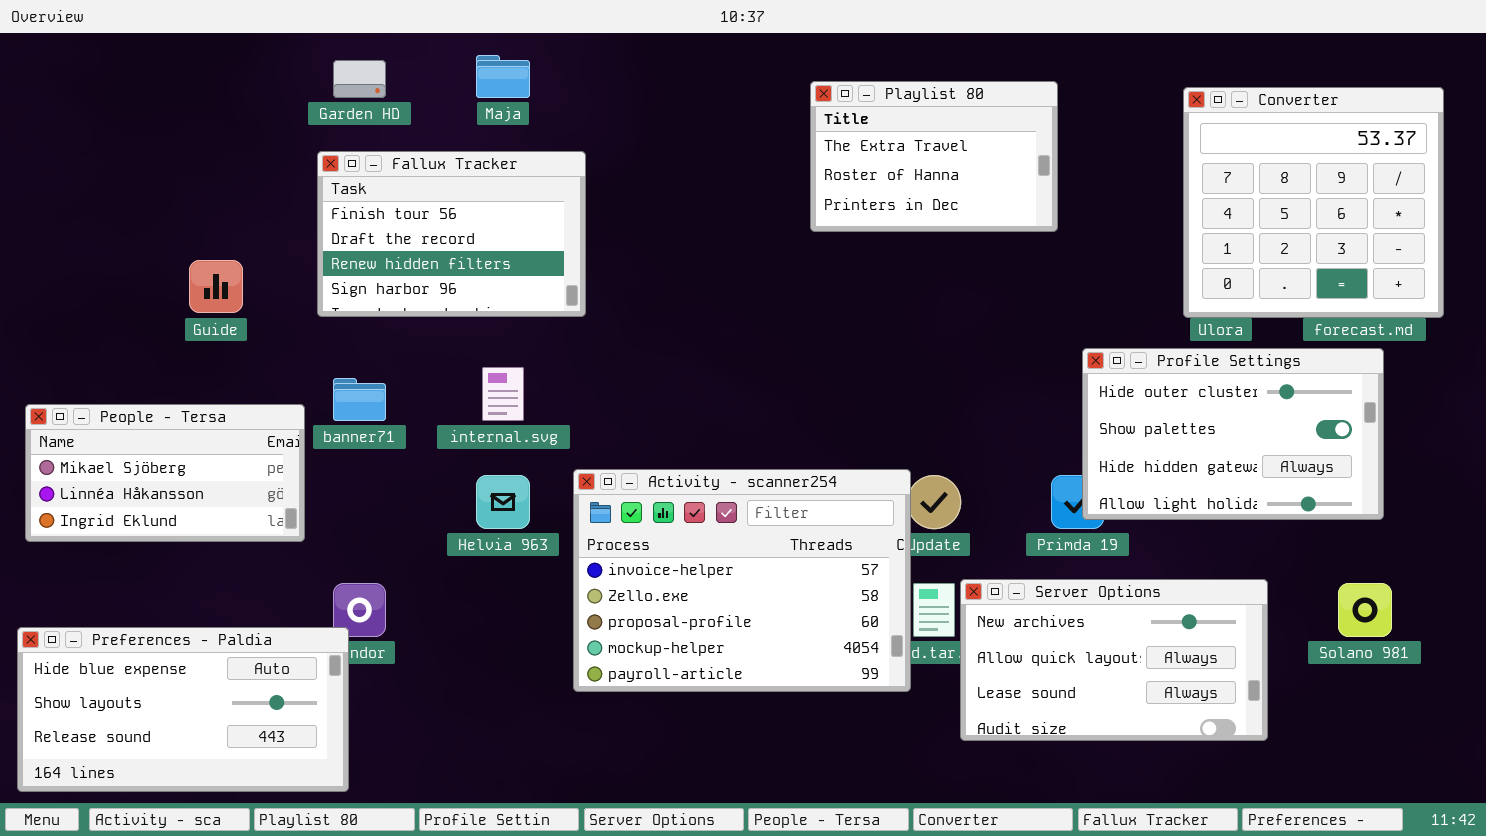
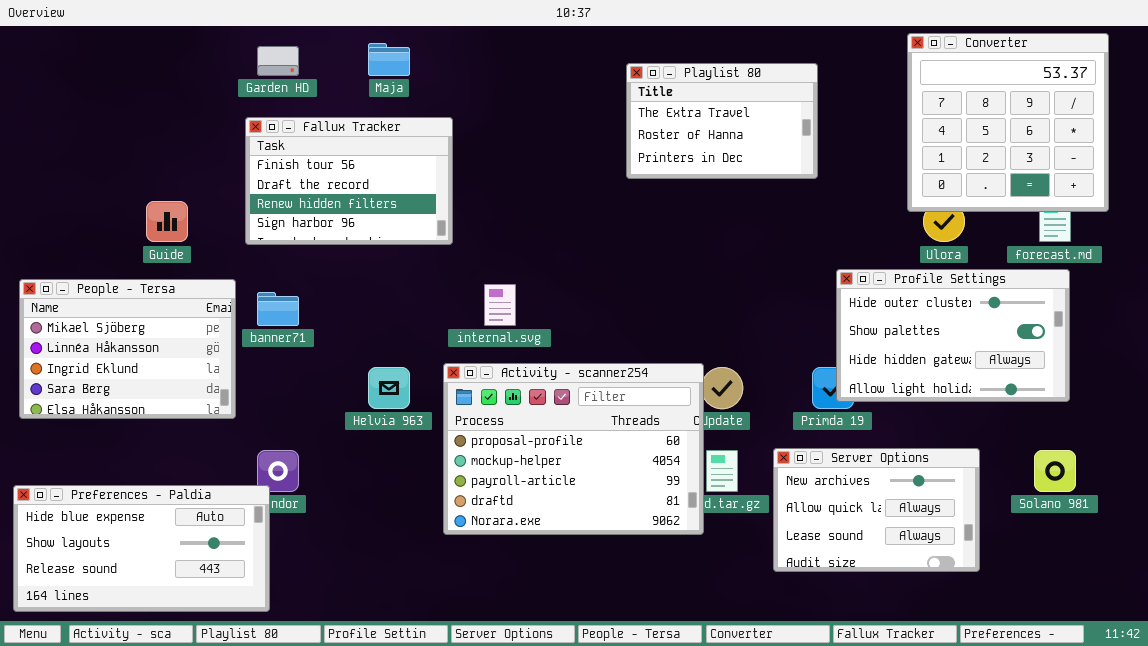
Converter: [1183,87,1444,318] -> [907,33,1109,212], moved
internal.svg: [482,367,524,421] -> [484,284,516,326], moved
People - Tersa: [25,404,305,542] -> [19,279,236,419], resized
Activity - scanner254: [573,469,911,692] -> [443,363,704,535], scrolled down 2 rows
Server Options: [960,579,1268,741] -> [773,448,980,572], resized

